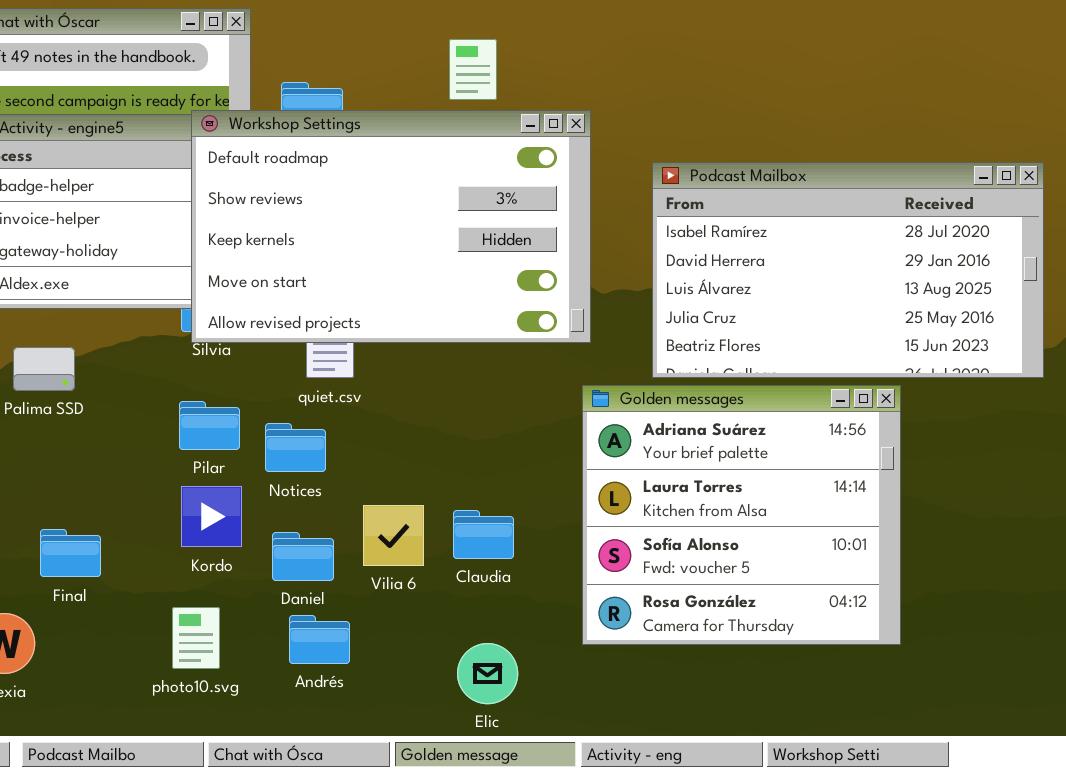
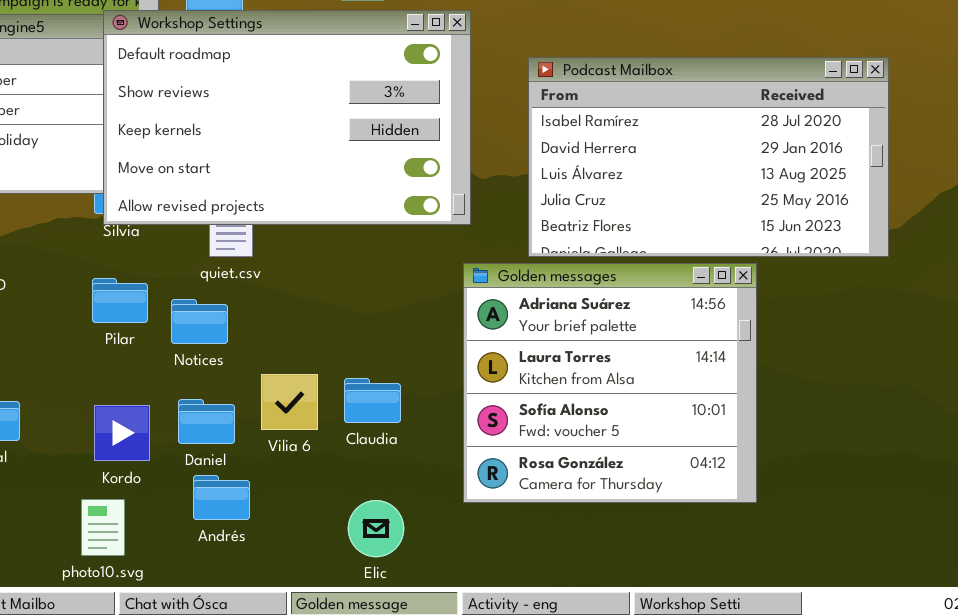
Kordo: [181,486,242,547] -> [94,405,150,461], moved
photo10.svg: [172,607,220,669] -> [81,499,125,556], moved

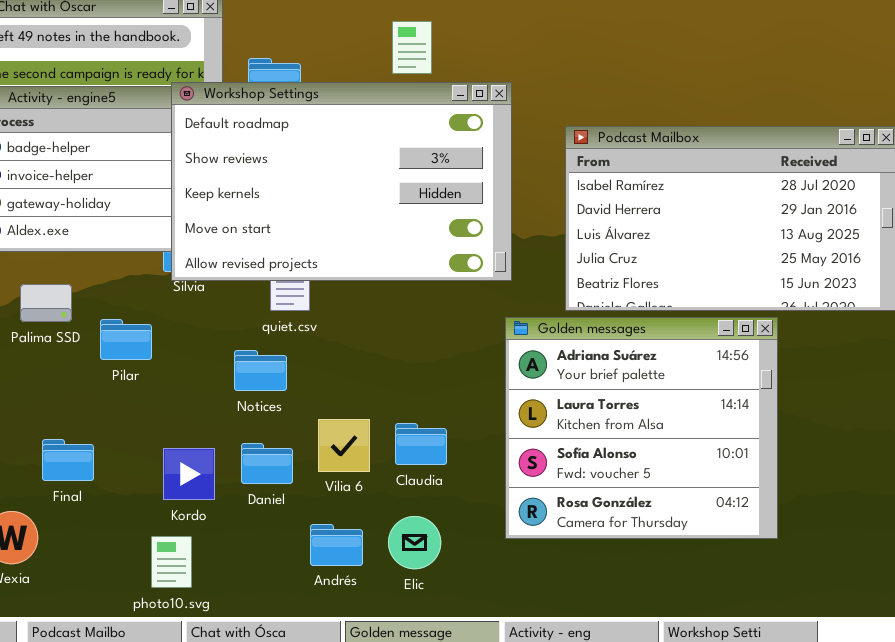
Pilar: [92,278,148,323] -> [100,319,152,360], moved
Andrés: [193,475,250,520] -> [310,524,363,566], moved
Elic: [348,500,404,557] -> [388,516,441,569], moved

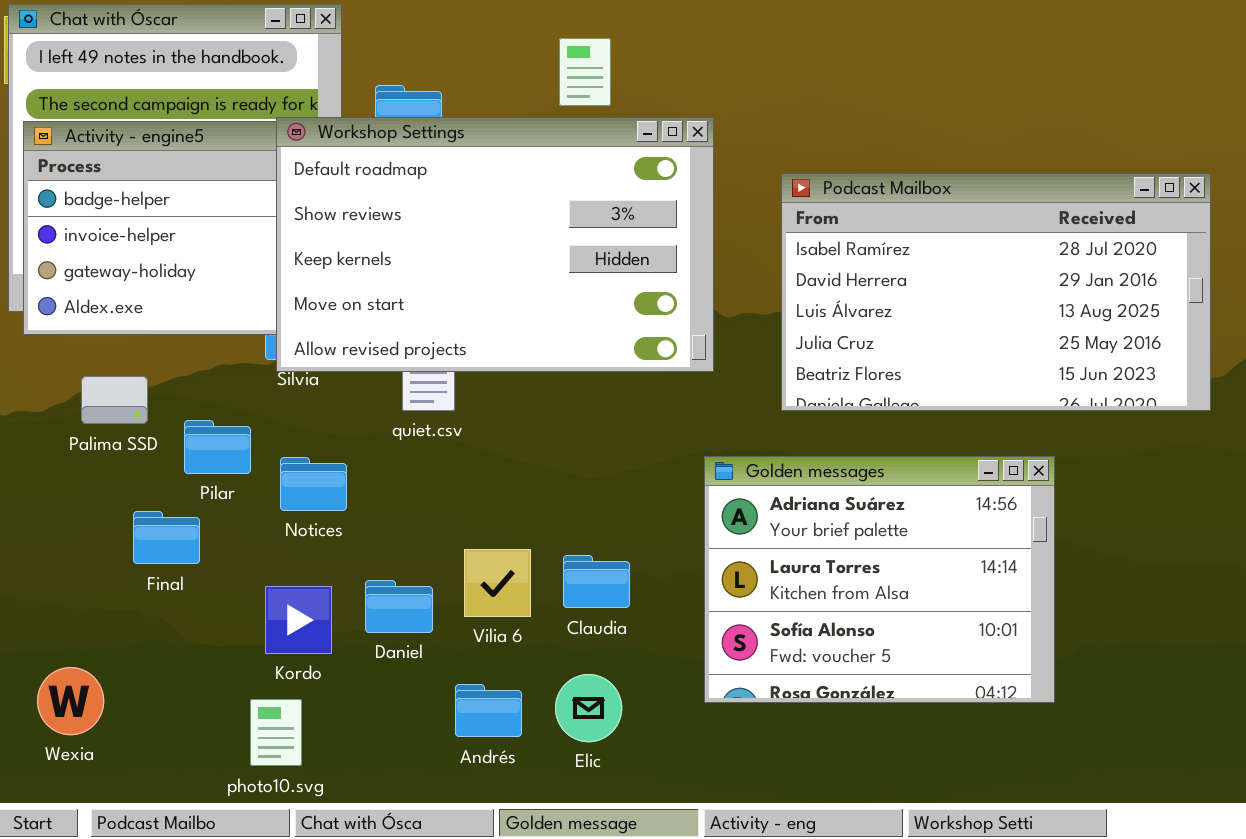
Golden messages: [505,317,778,539] -> [704,456,1055,703], resized
Notices: [234,350,287,391] -> [280,457,347,511], moved
Final: [42,439,94,481] -> [133,511,200,564], moved

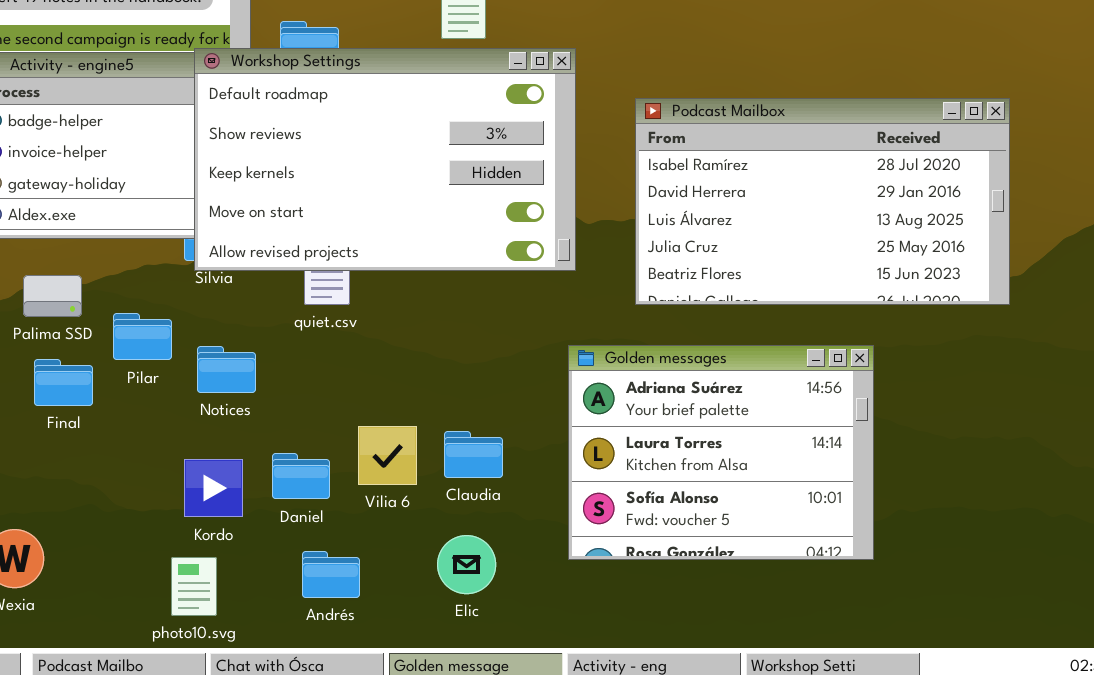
Final: [133,511,200,564] -> [34,359,93,406], moved
Andrés: [455,684,522,737] -> [302,551,360,598], moved

